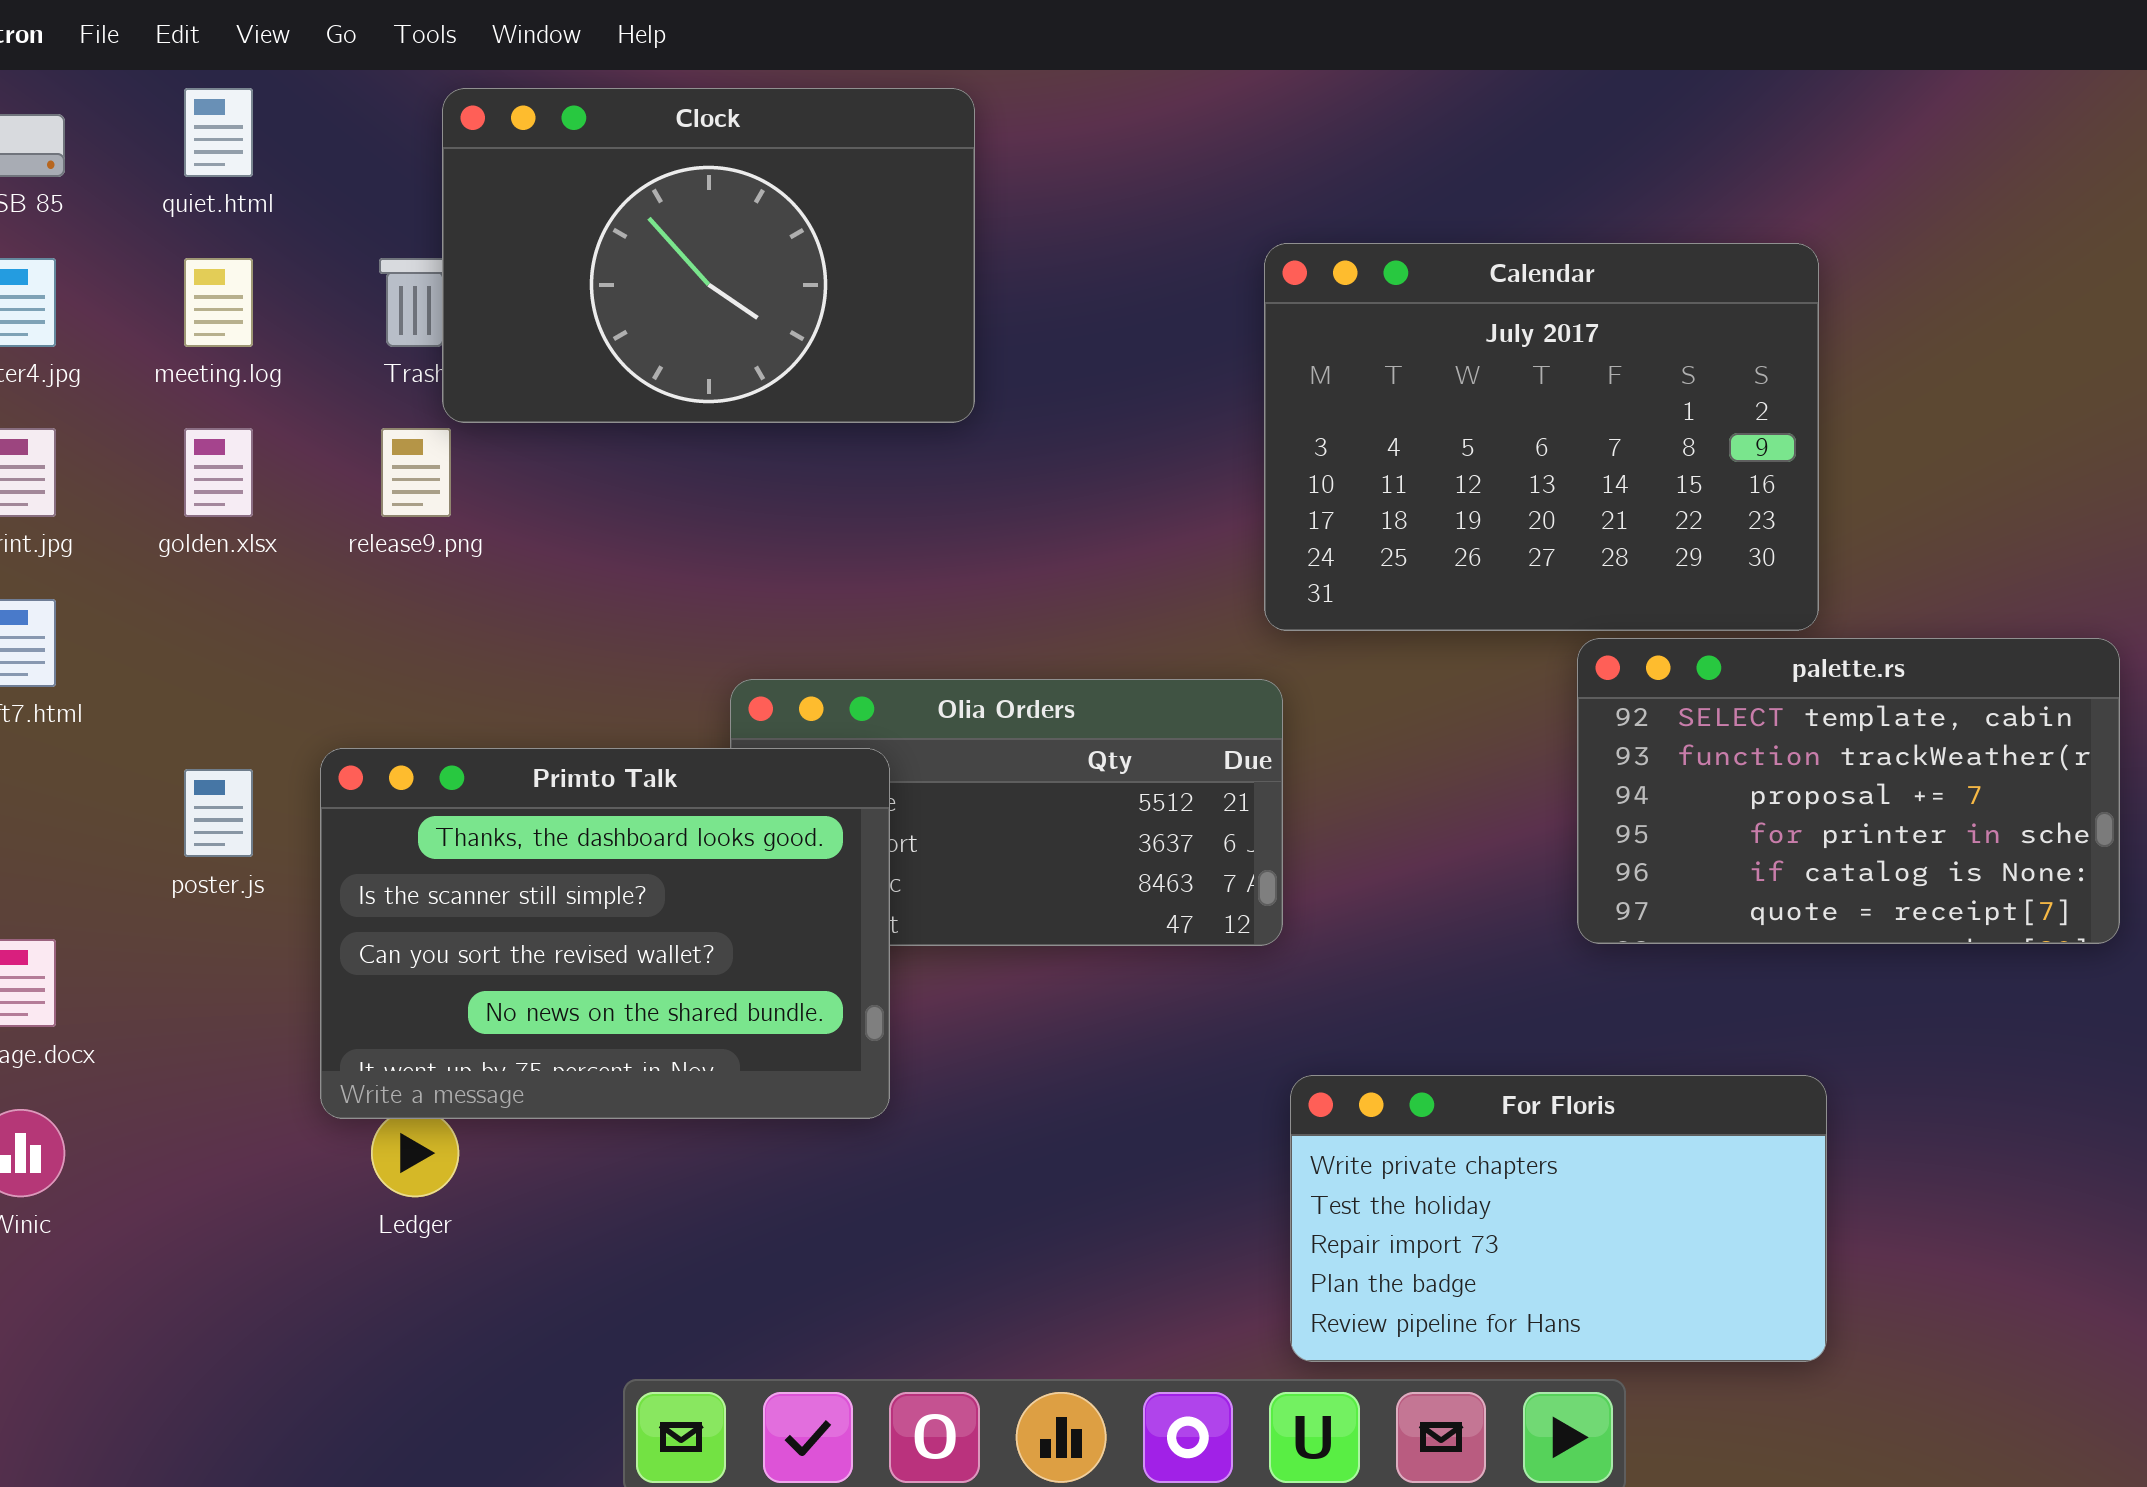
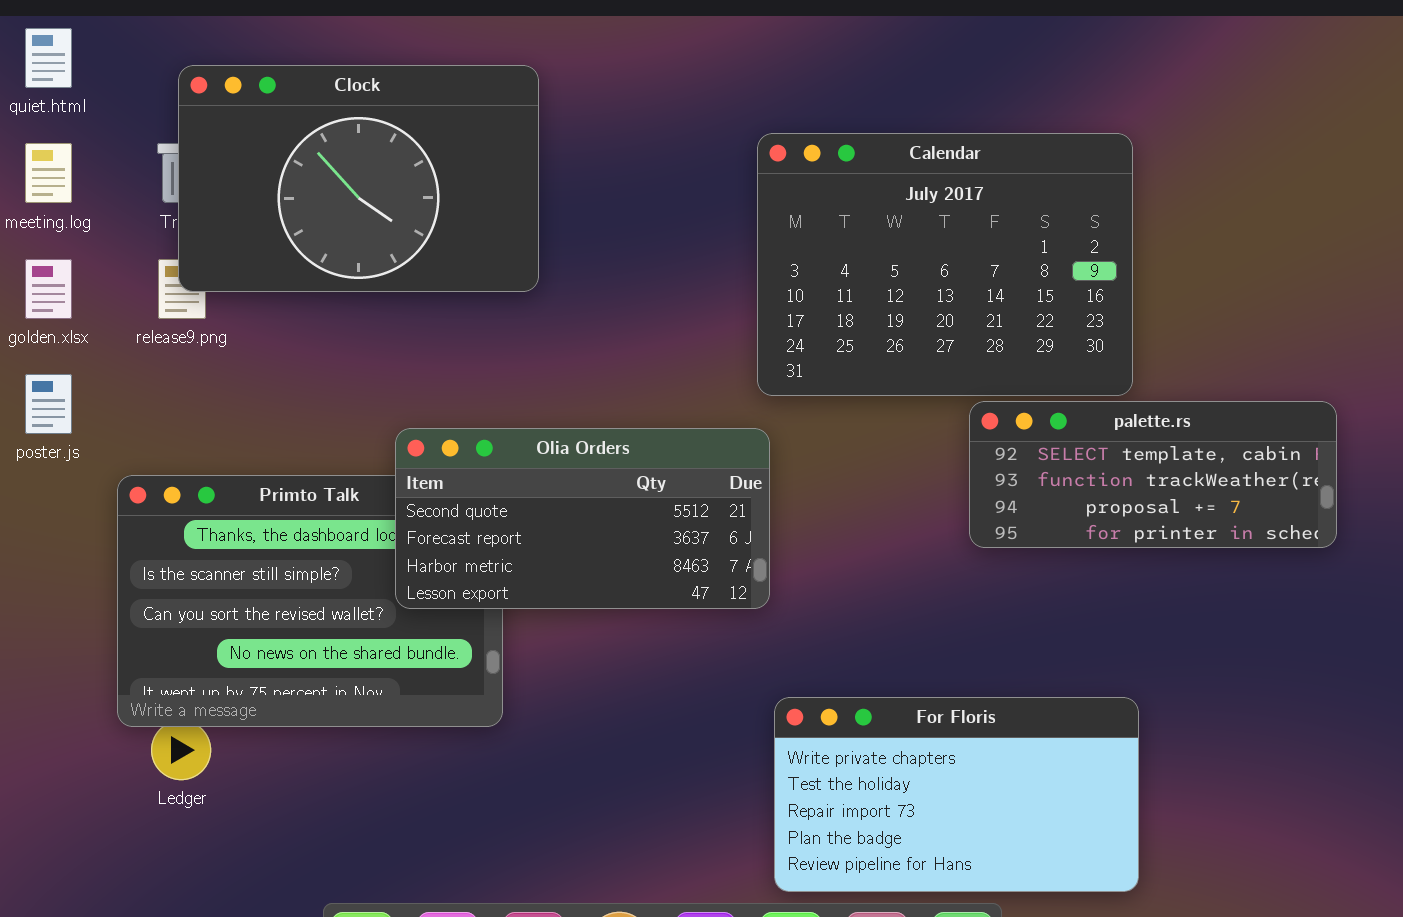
Clock: [442,88,975,423] -> [178,65,539,292], moved
palette.rs: [1577,638,2120,944] -> [969,401,1337,548], resized
Olia Orders: [730,679,1283,946] -> [395,428,770,609], raised
poster.js: [184,769,253,857] -> [25,374,72,434], moved

